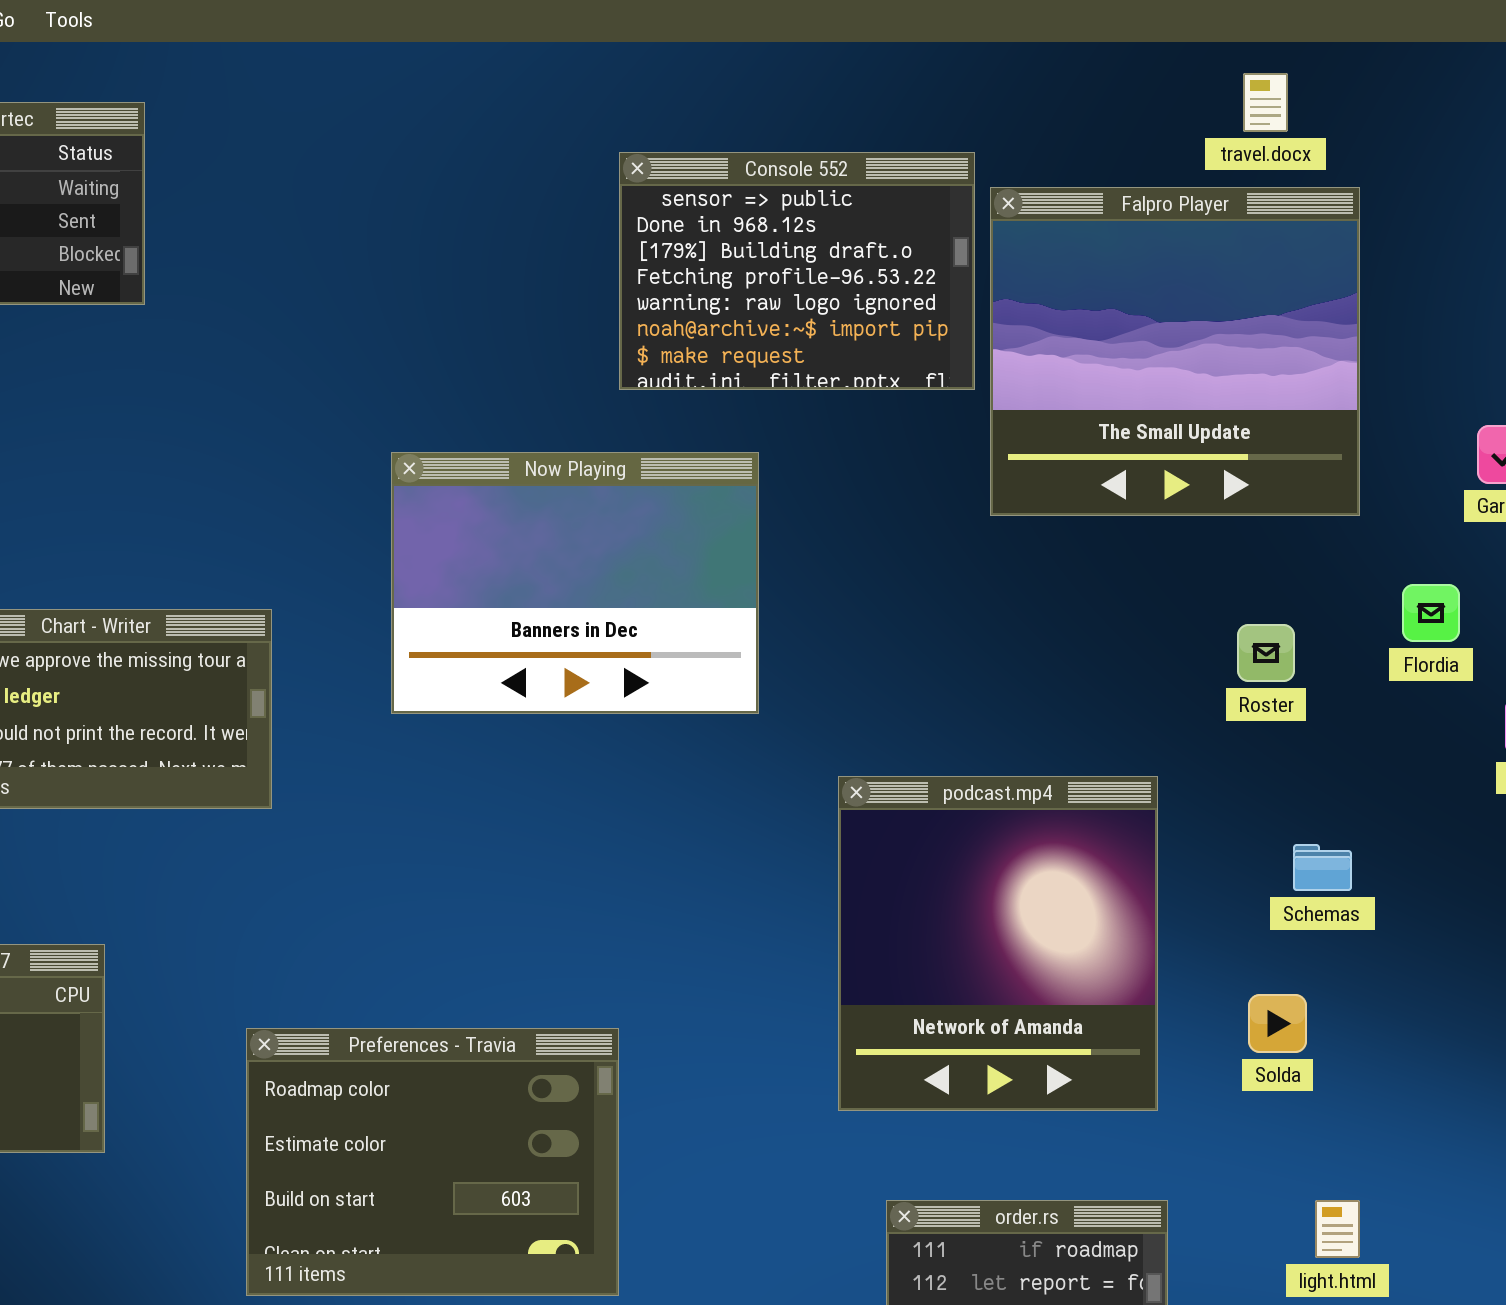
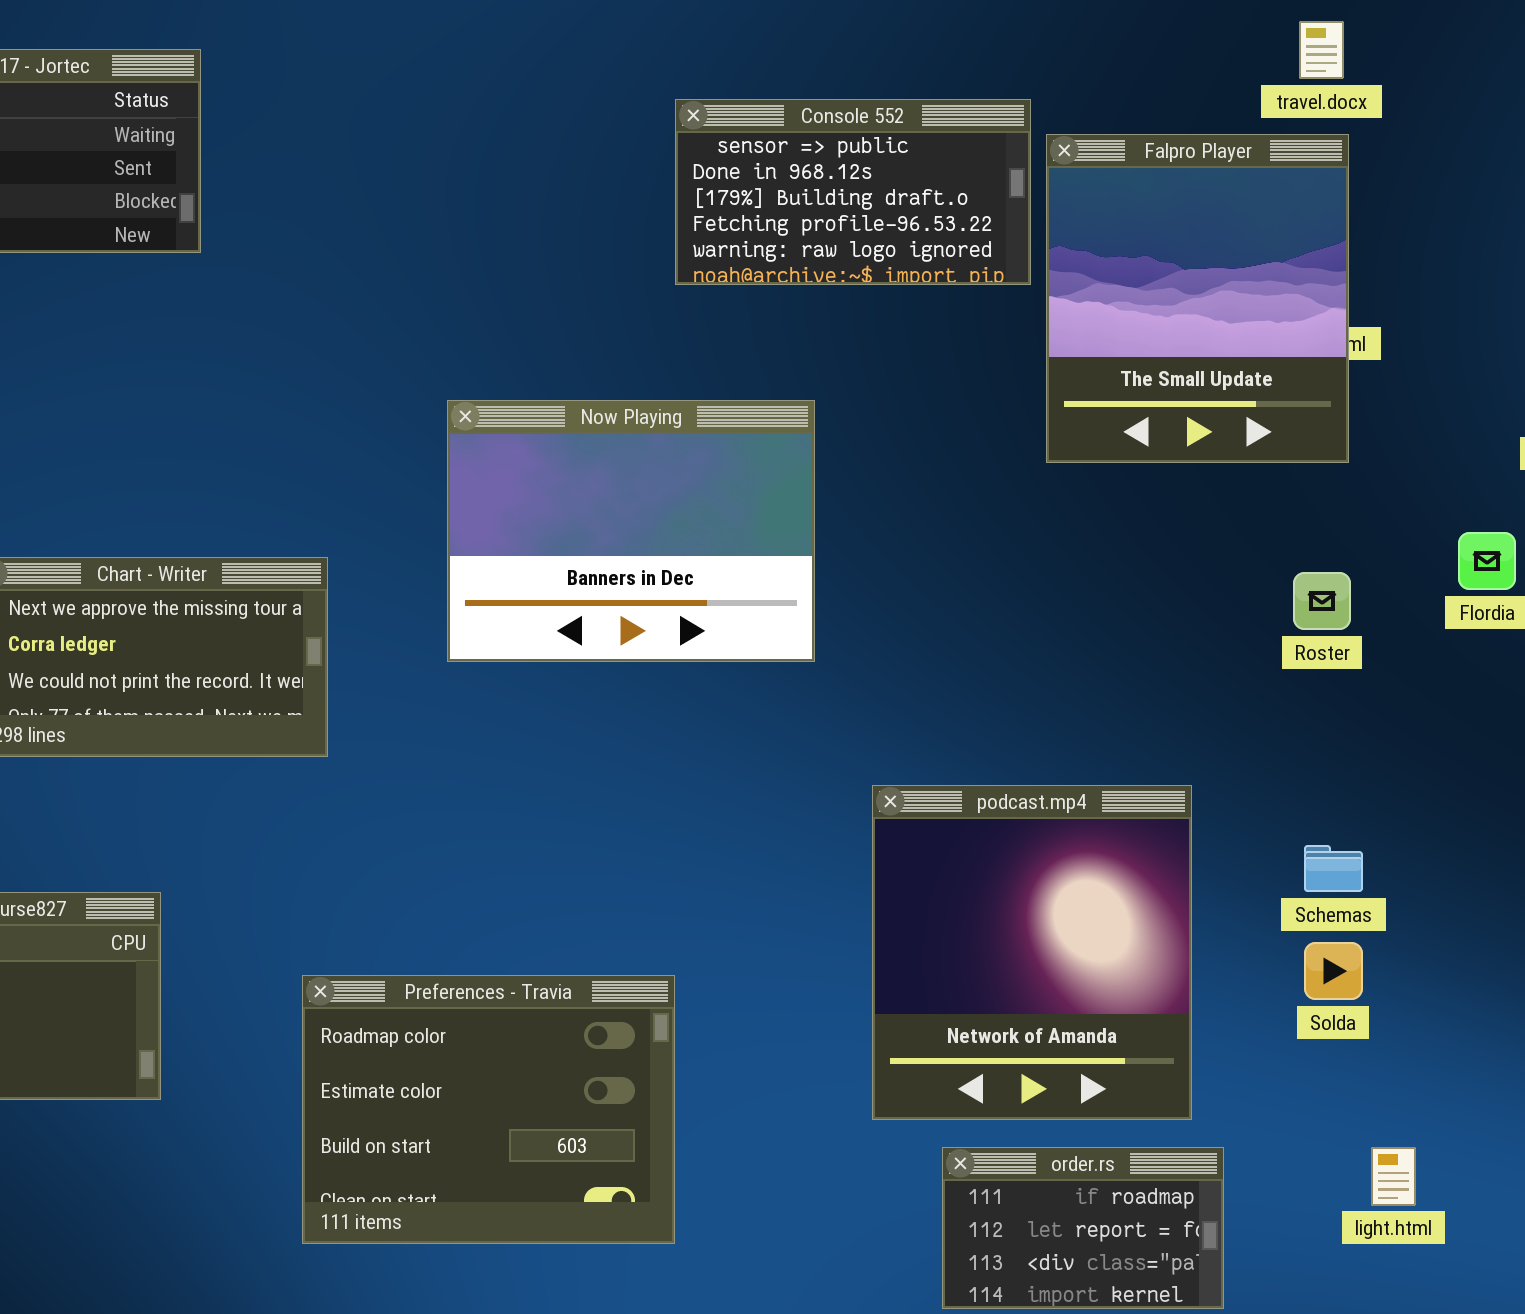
Console 552: [619,152,975,390] -> [675,99,1031,285], resized
Falpro Player: [990,187,1360,516] -> [1046,134,1349,463], resized
podcast.mp4: [838,776,1158,1111] -> [872,785,1192,1120], moved
Schemas: [1293,844,1352,891] -> [1304,845,1363,892], moved

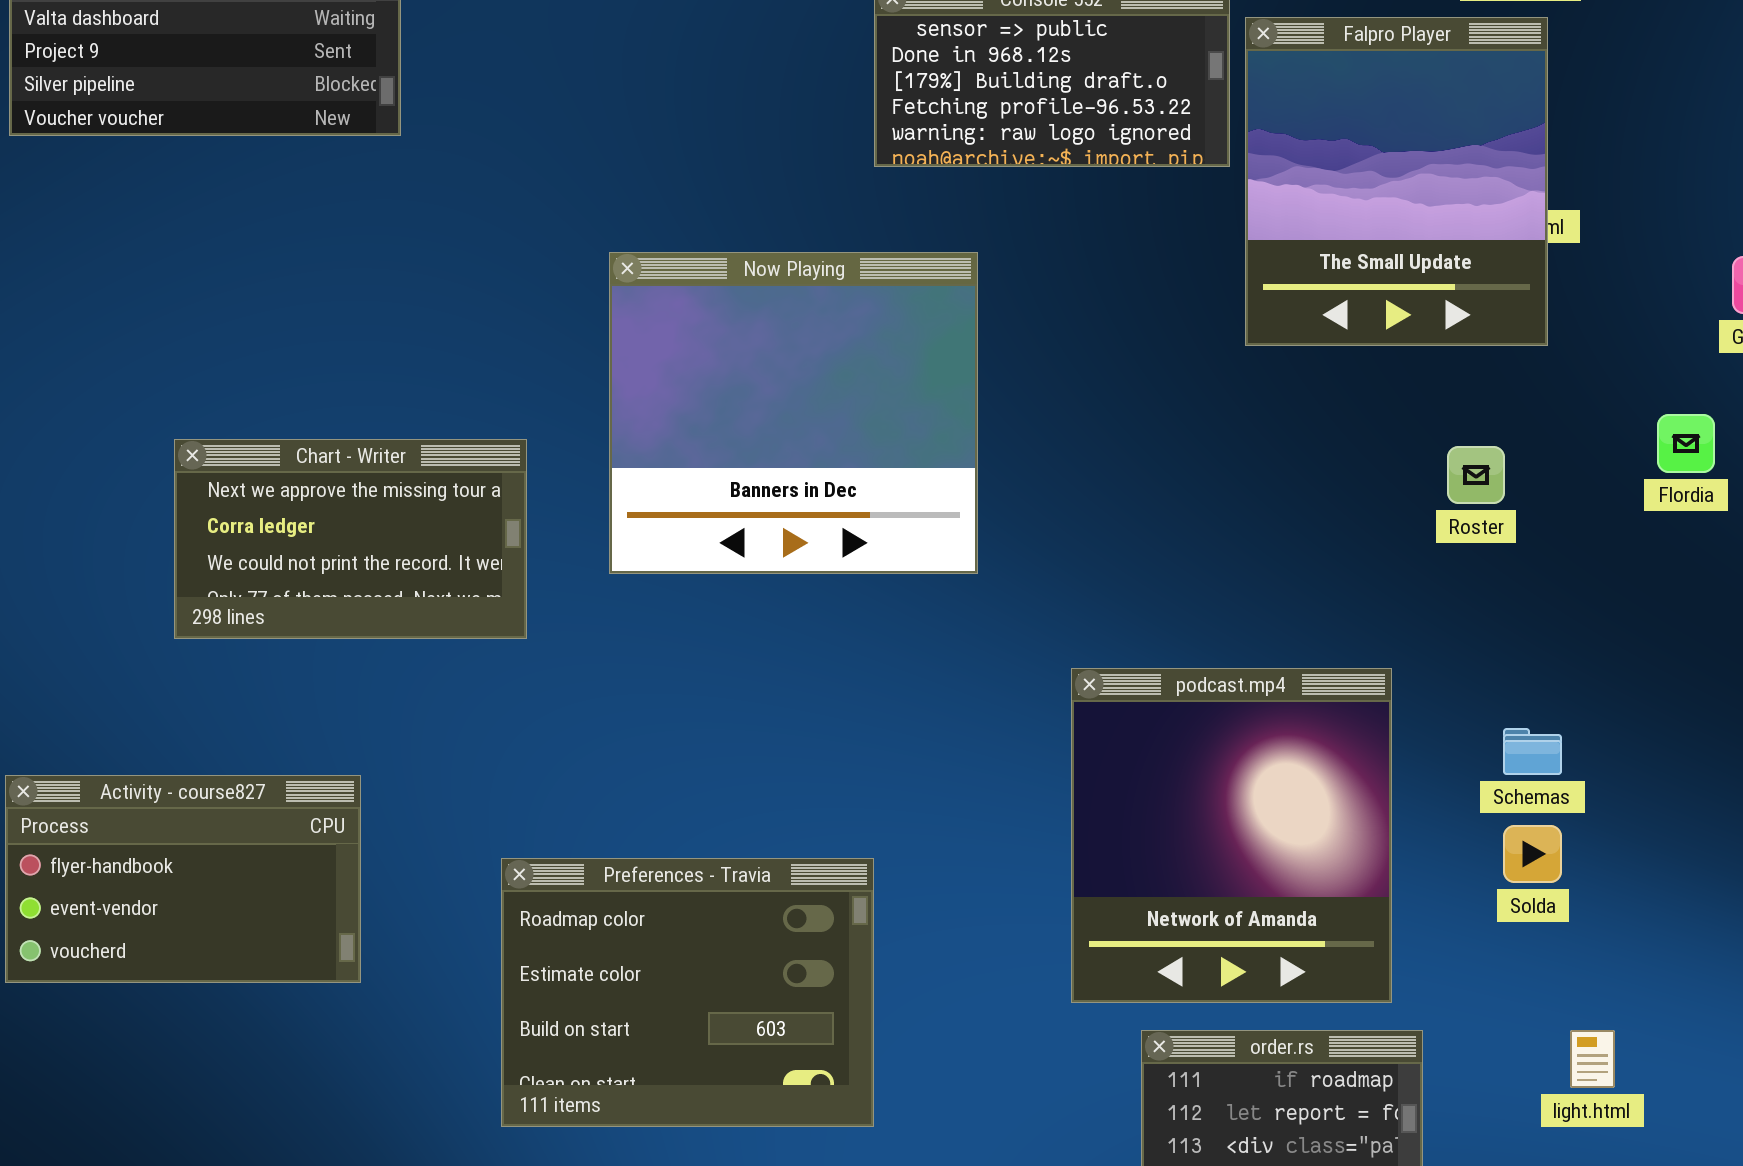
Now Playing: [447,400,815,662] -> [609,252,978,574], moved, resized
Roster: [1293,572,1351,630] -> [1447,446,1505,504], moved

